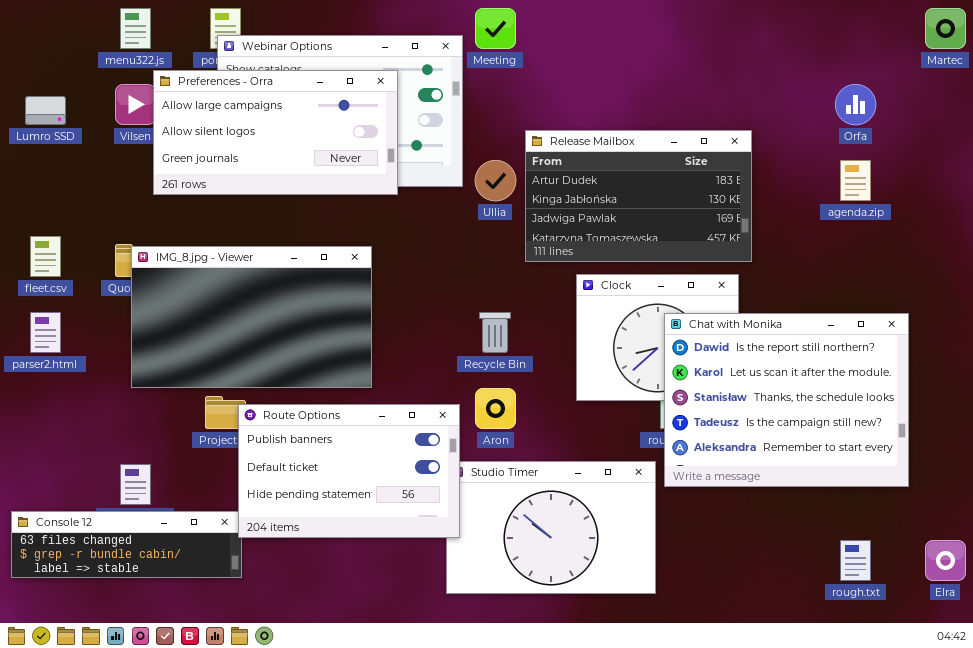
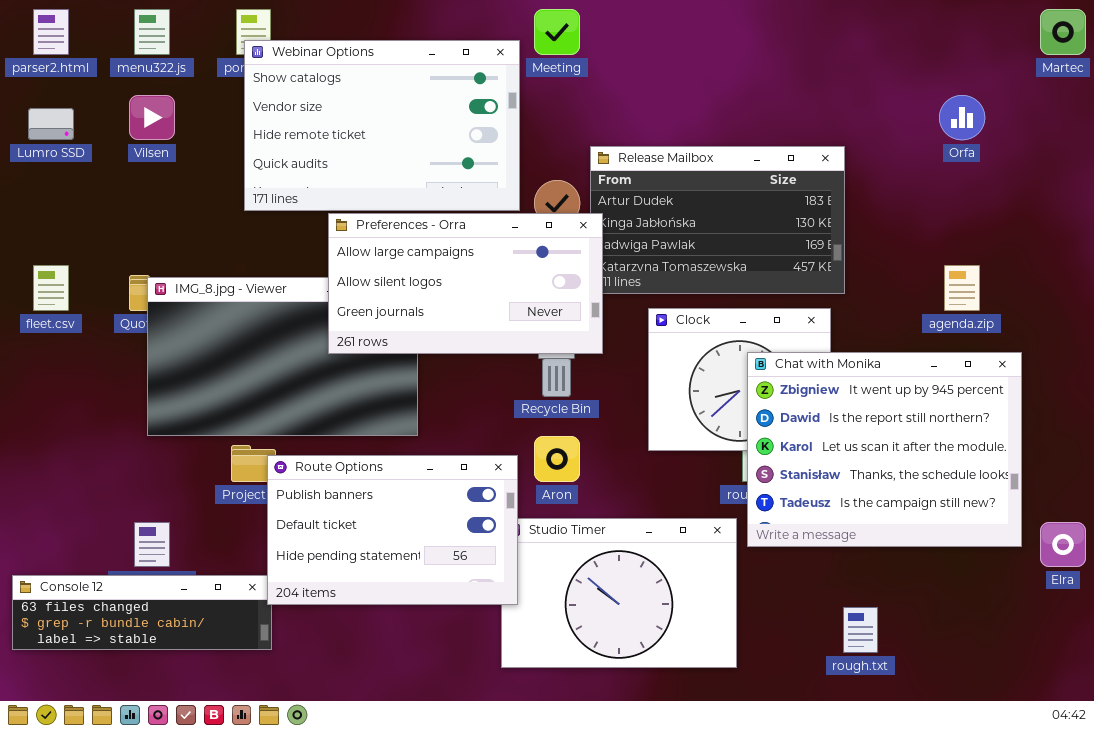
Preferences - Orra: [153,70,398,195] -> [328,213,603,354], moved
agenda.zip: [840,160,871,201] -> [944,265,980,311], moved
parser2.html: [30,312,61,353] -> [33,9,69,55], moved
Chat with Monika: [664,313,909,487] -> [747,352,1022,547], scrolled up 1 row
rough.txt: [840,540,871,581] -> [843,607,878,653], moved
Elra: [925,540,966,581] -> [1040,522,1086,567], moved

